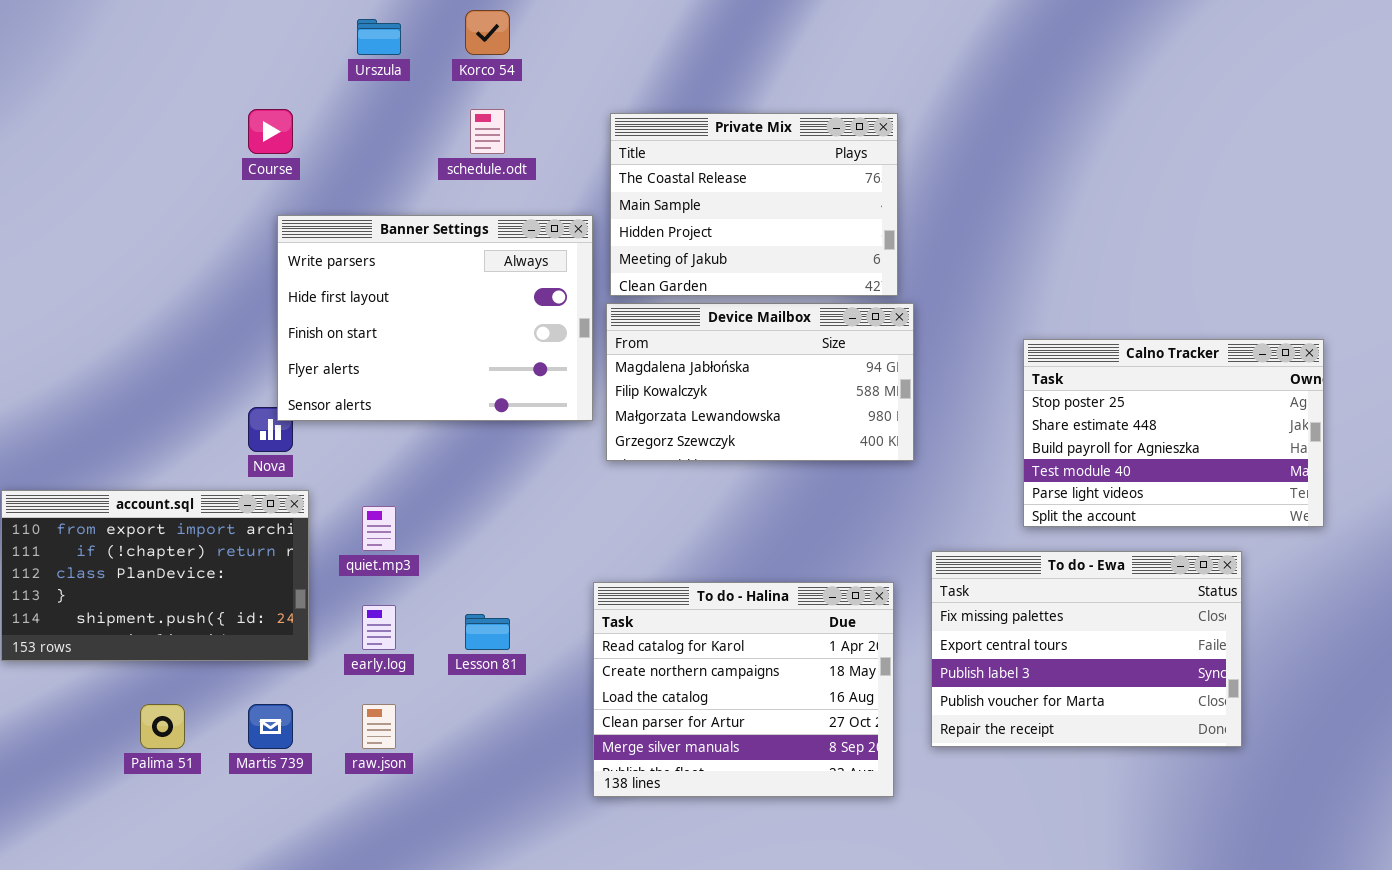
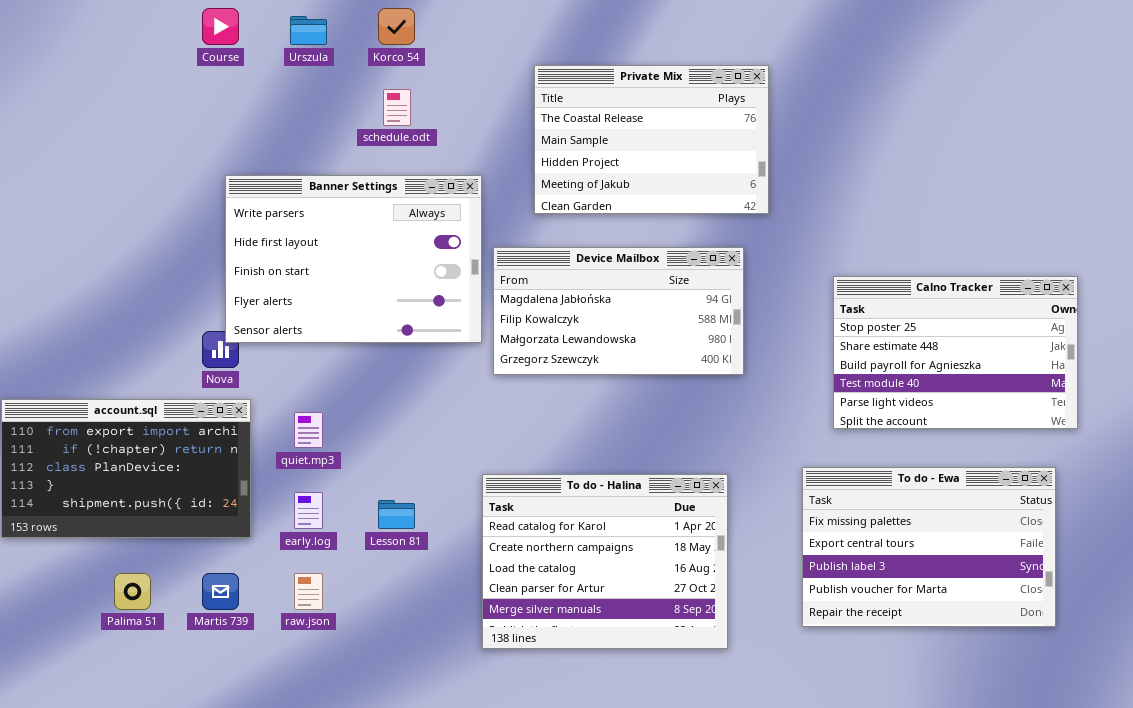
Course: [248,109,293,154] -> [202,8,239,45], moved
Private Mix: [610,113,898,296] -> [534,65,769,214], moved
To do - Ewa: [931,551,1242,747] -> [802,467,1056,627], moved

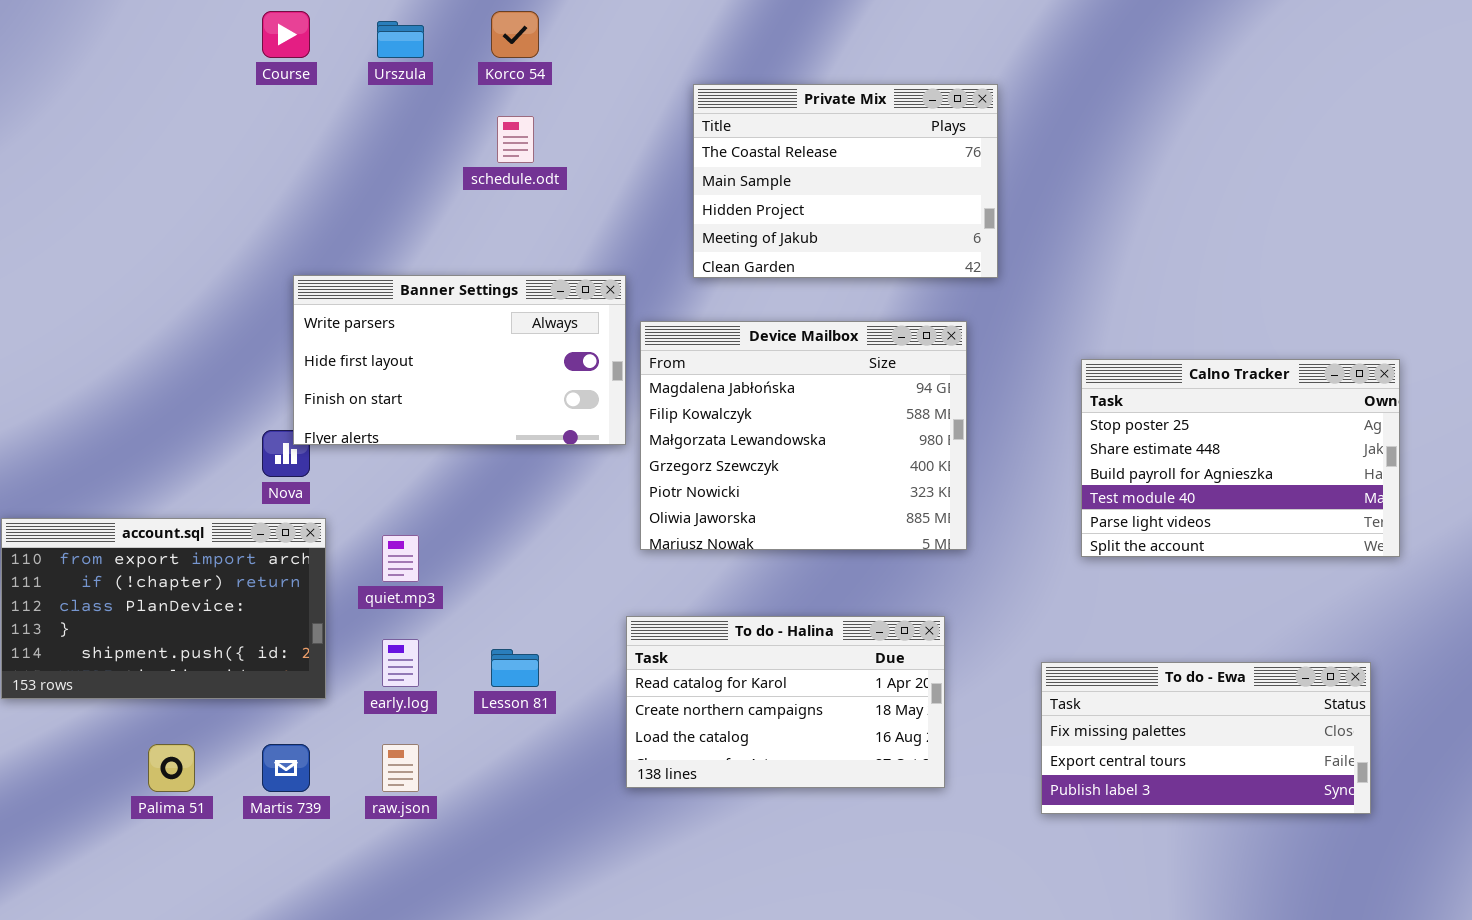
Banner Settings: [225,175,482,343] -> [293,275,626,445], resized
Device Mailbox: [493,247,744,375] -> [640,321,967,550], resized
To do - Ewa: [802,467,1056,627] -> [1041,662,1371,814], resized
To do - Halina: [482,474,728,649] -> [626,616,945,788], resized

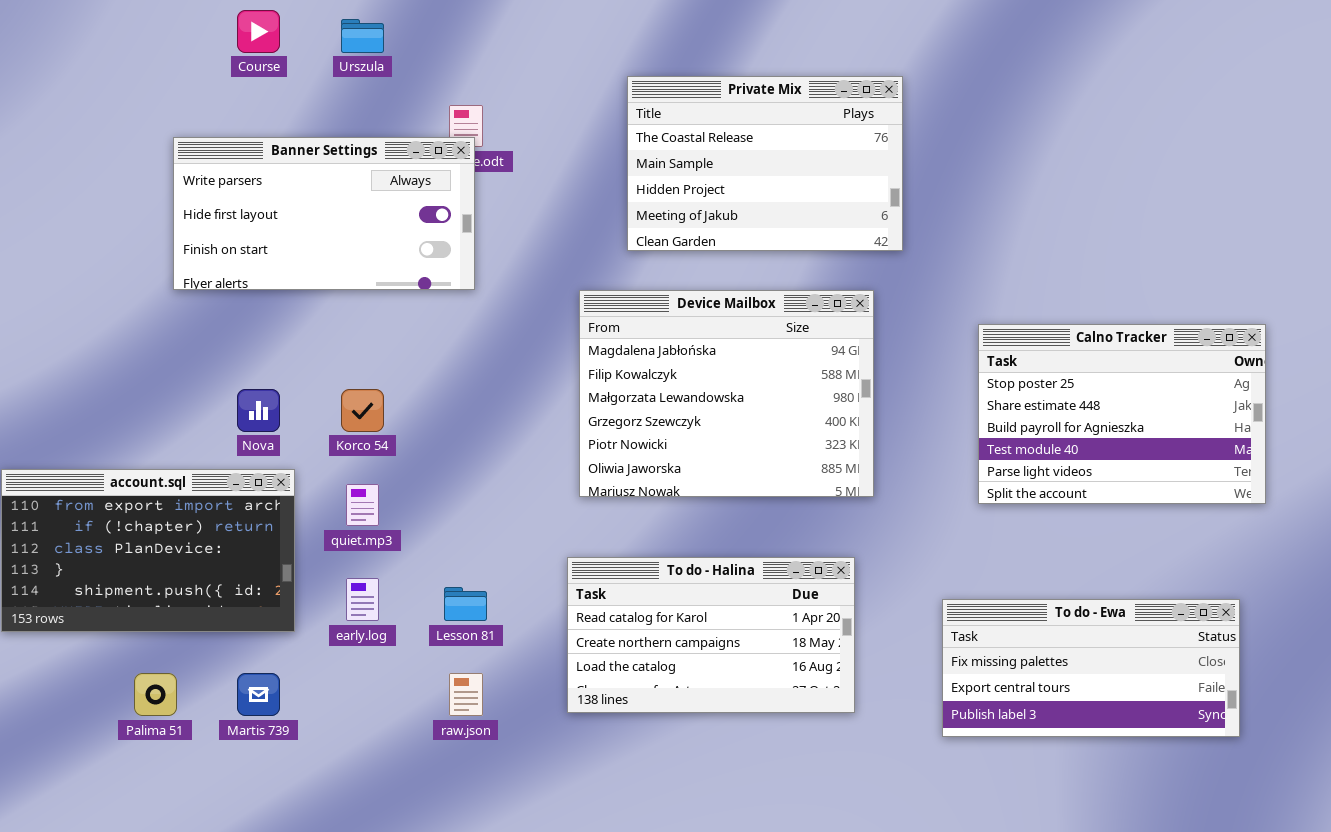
Korco 54: [491,11,539,58] -> [341,389,384,432], moved
Banner Settings: [293,275,626,445] -> [173,137,475,290], moved
raw.json: [382,744,419,792] -> [449,673,483,716], moved

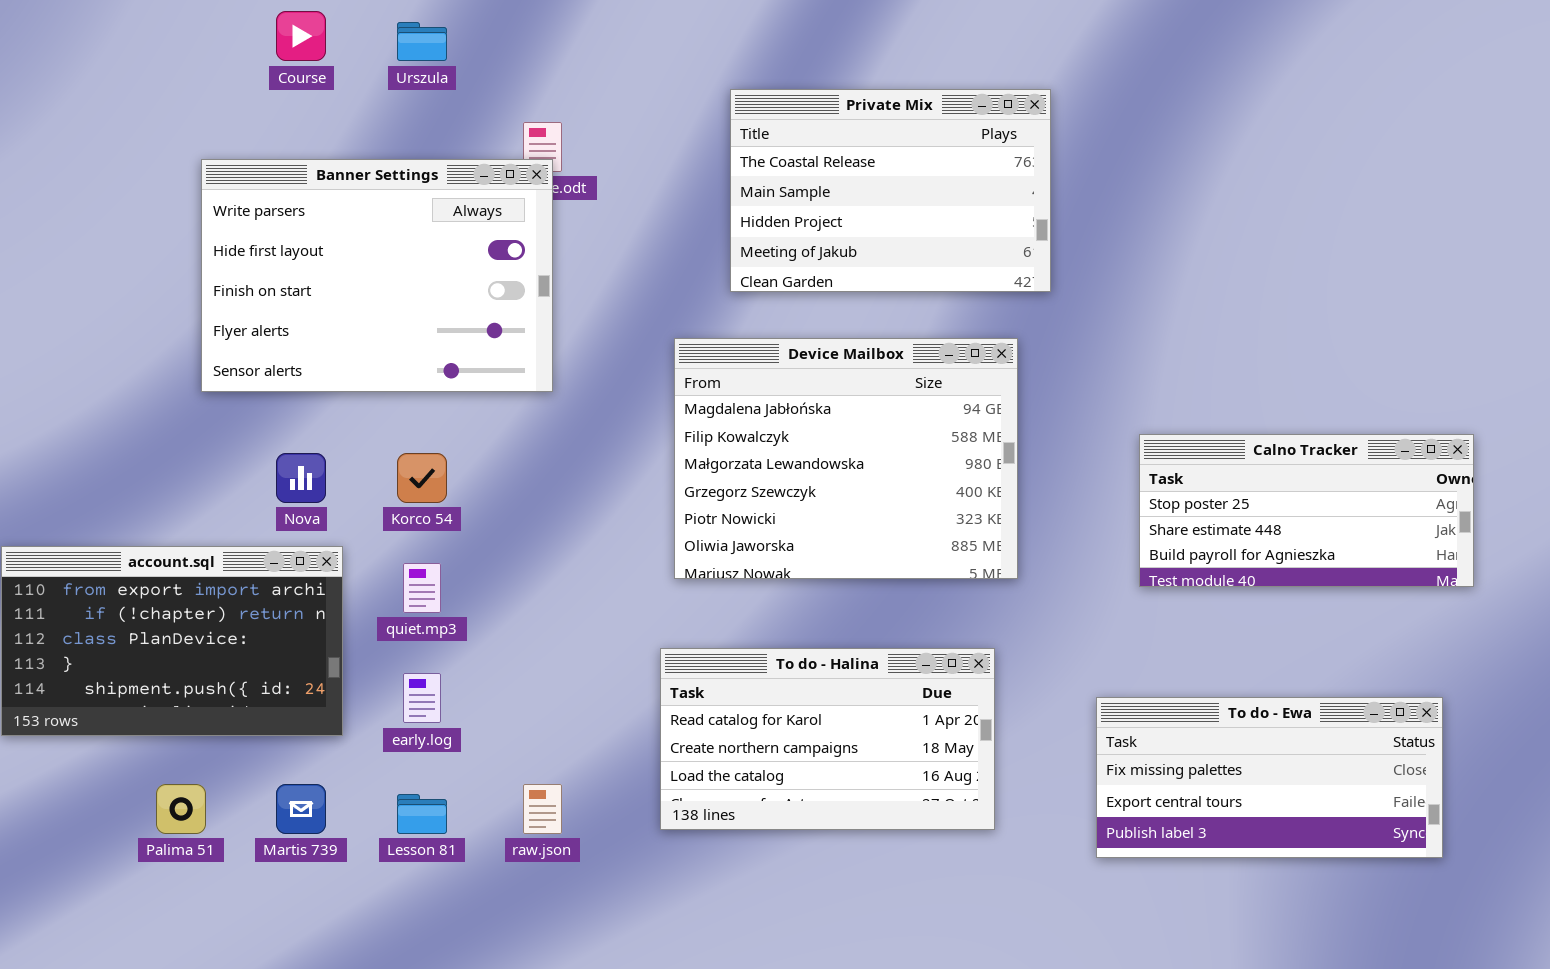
Banner Settings: [173,137,475,290] -> [201,159,553,392], resized
Calno Tracker: [978,324,1266,504] -> [1139,434,1474,587], resized
Lesson 81: [444,587,487,621] -> [397,794,447,834], moved

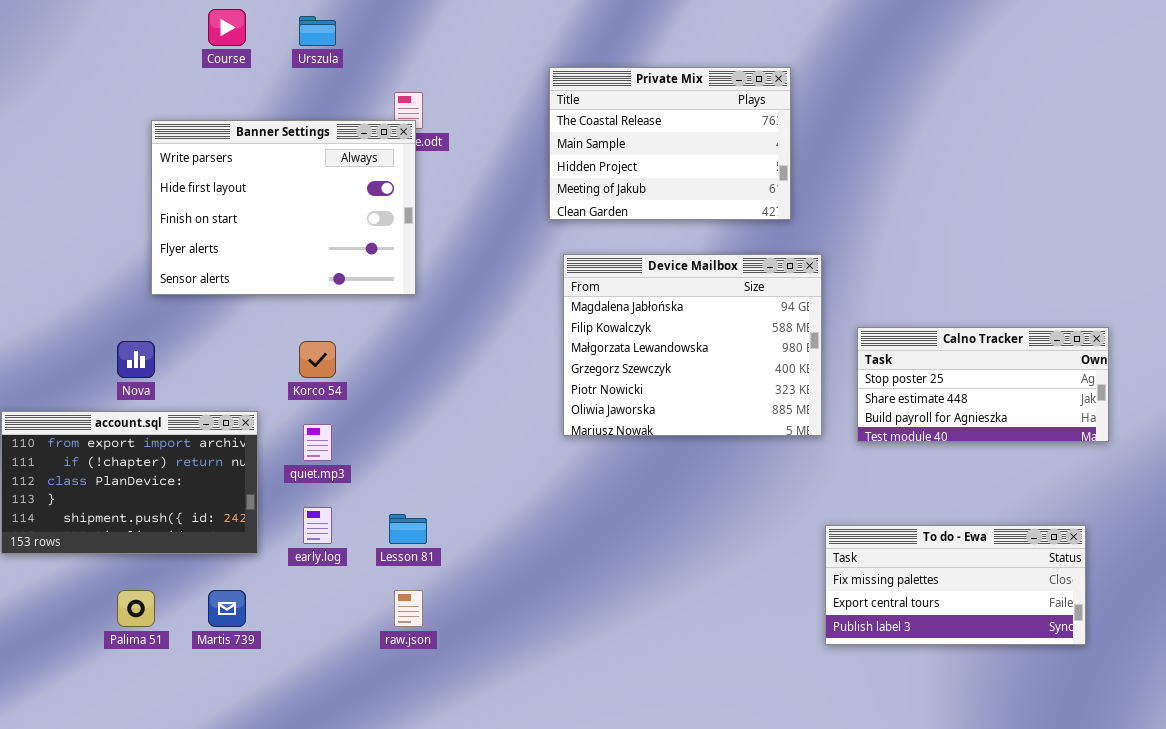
Device Mailbox: [674,338,1018,579] -> [563,254,822,436], moved
Nova: [276,453,326,503] -> [117,341,155,378], moved
To do - Halina: [660,648,995,830] -> none, closed
Lesson 81: [397,794,447,834] -> [389,514,427,544], moved

